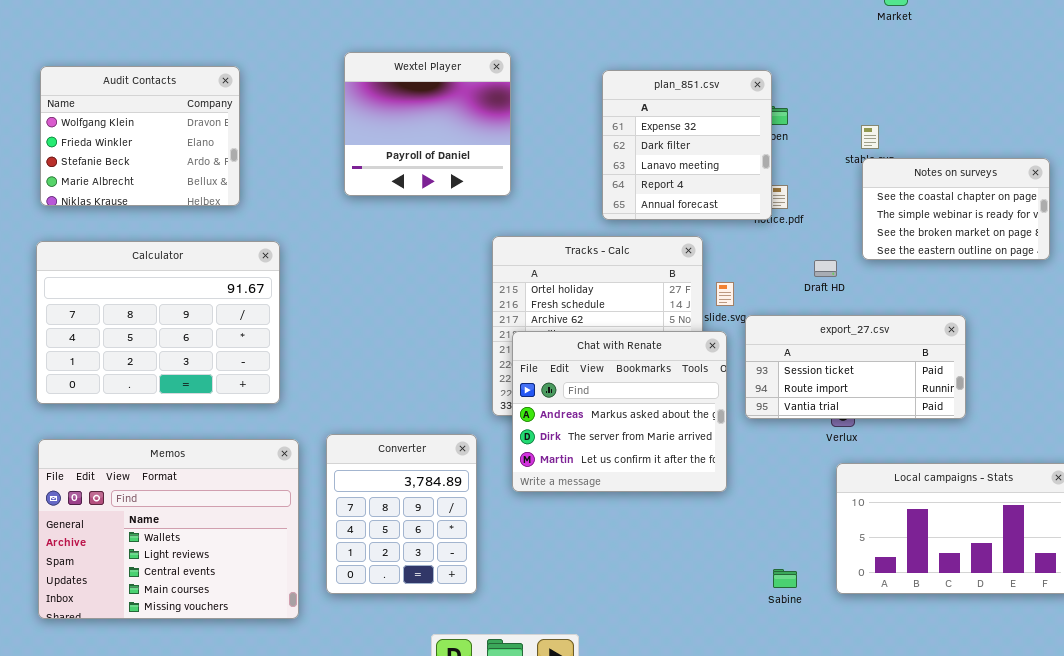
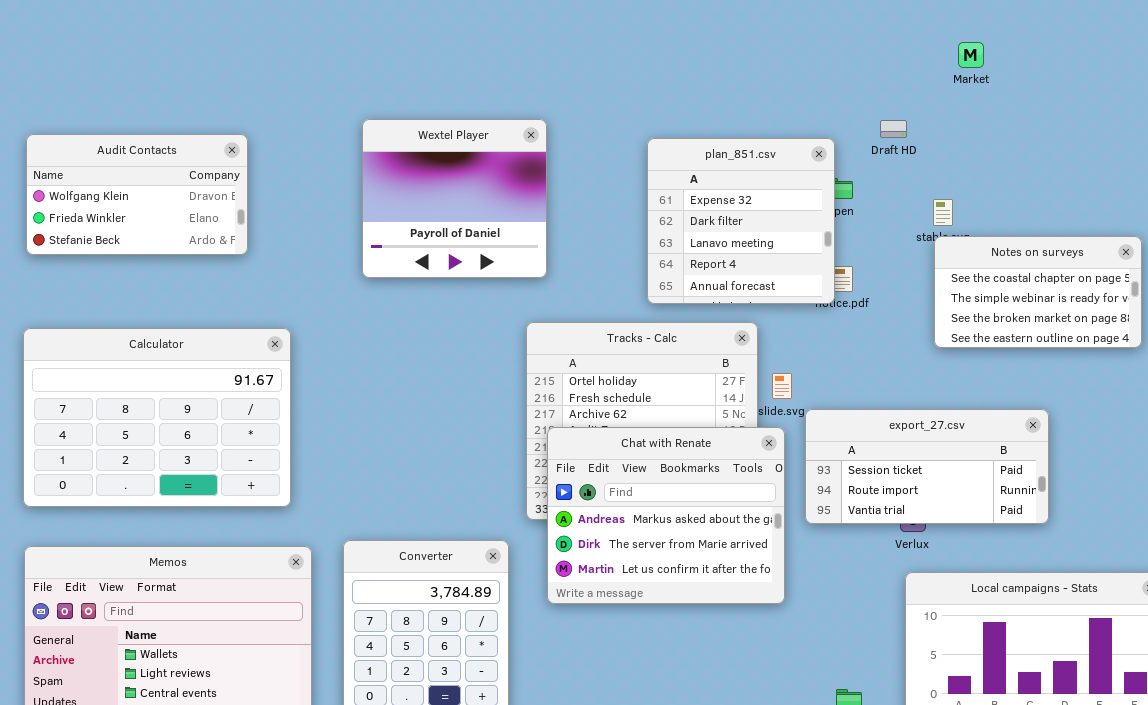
Audit Contacts: [40,66,240,206] -> [26,134,248,255], resized
Draft HD: [814,260,837,277] -> [880,120,907,138], moved

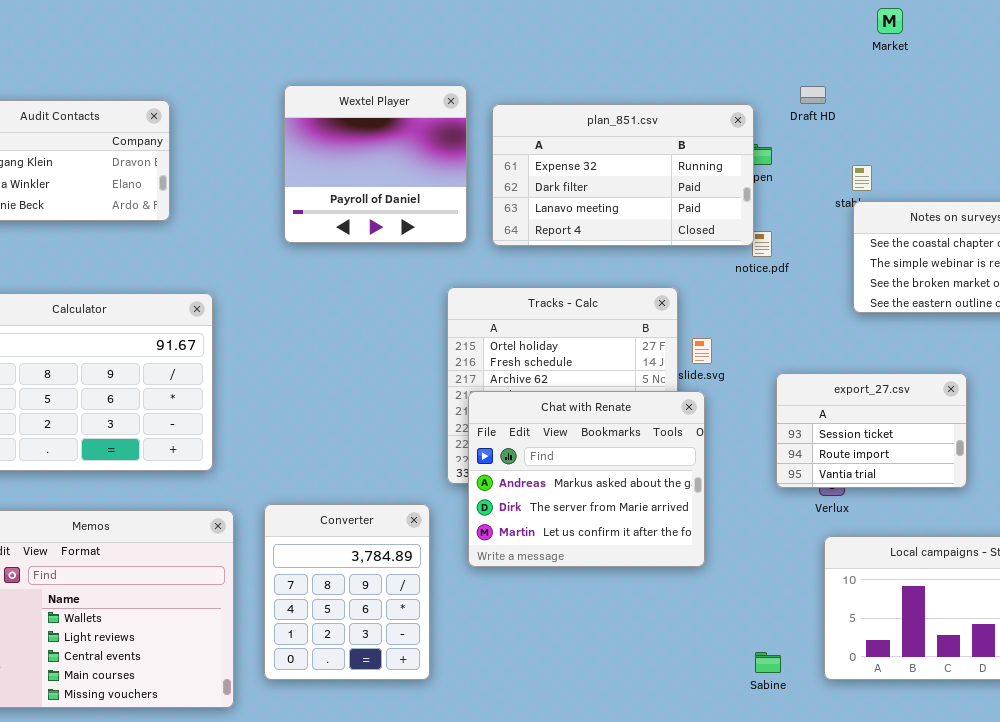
plan_851.csv: [647,138,835,304] -> [492,104,754,246], resized
export_27.csv: [805,409,1049,524] -> [776,373,967,488], resized

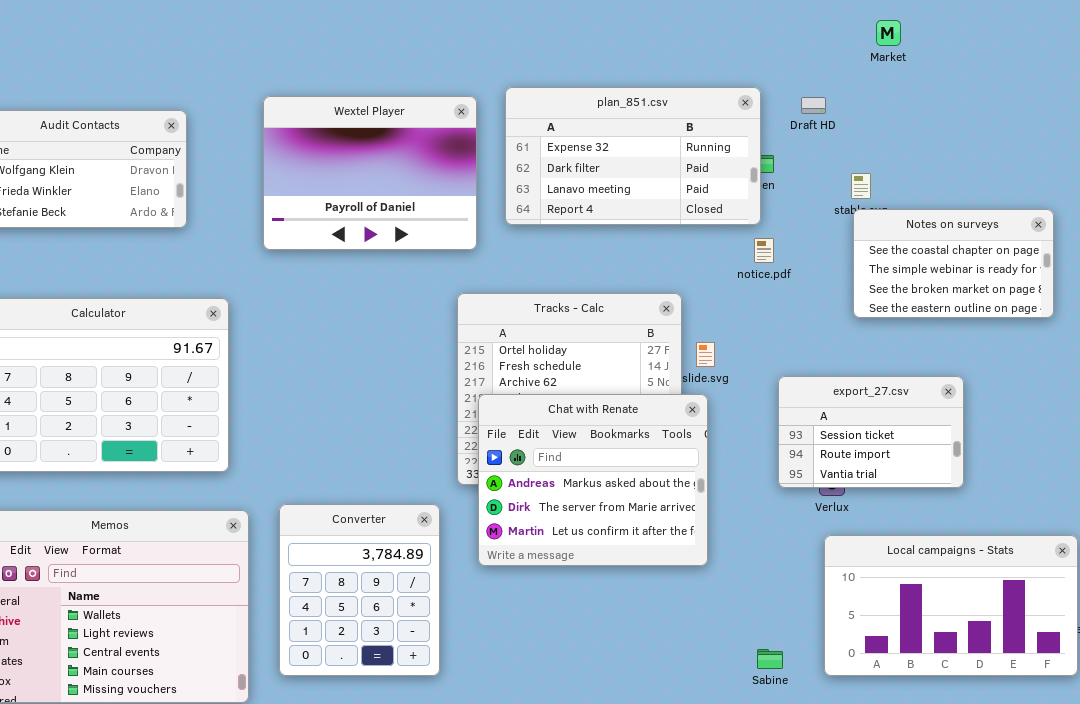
Wextel Player: [284,85,467,243] -> [263,96,477,250], resized
plan_851.csv: [492,104,754,246] -> [505,87,761,225], moved

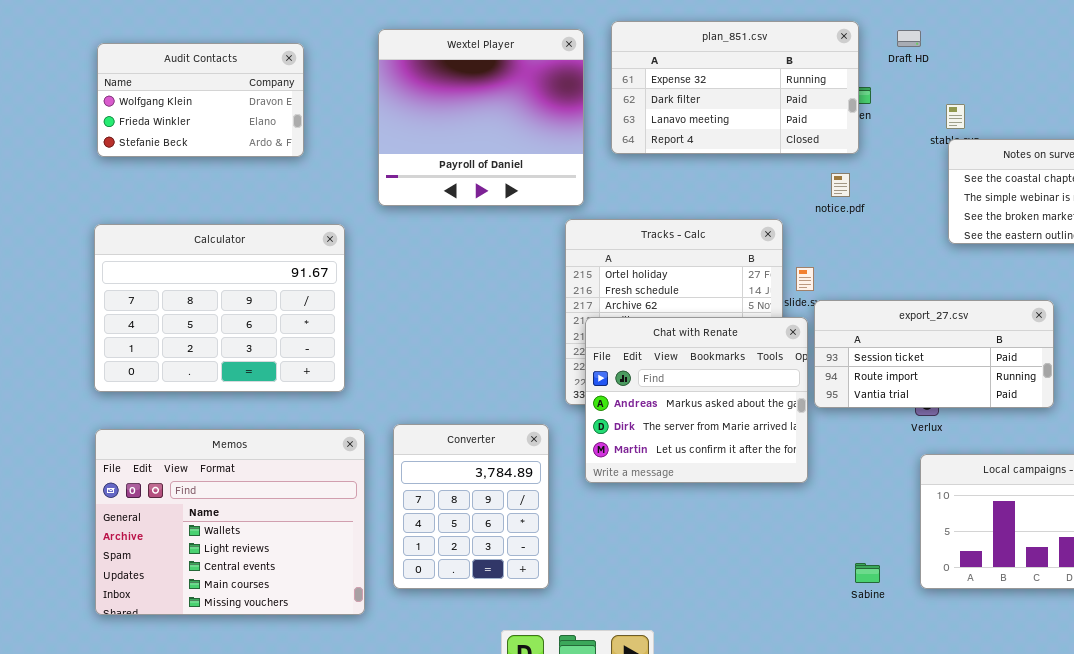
Wextel Player: [263,96,477,250] -> [378,29,584,206], resized
notice.pdf: [754,238,774,263] -> [831,173,850,197], moved
export_27.csv: [778,376,964,488] -> [814,300,1054,408], resized

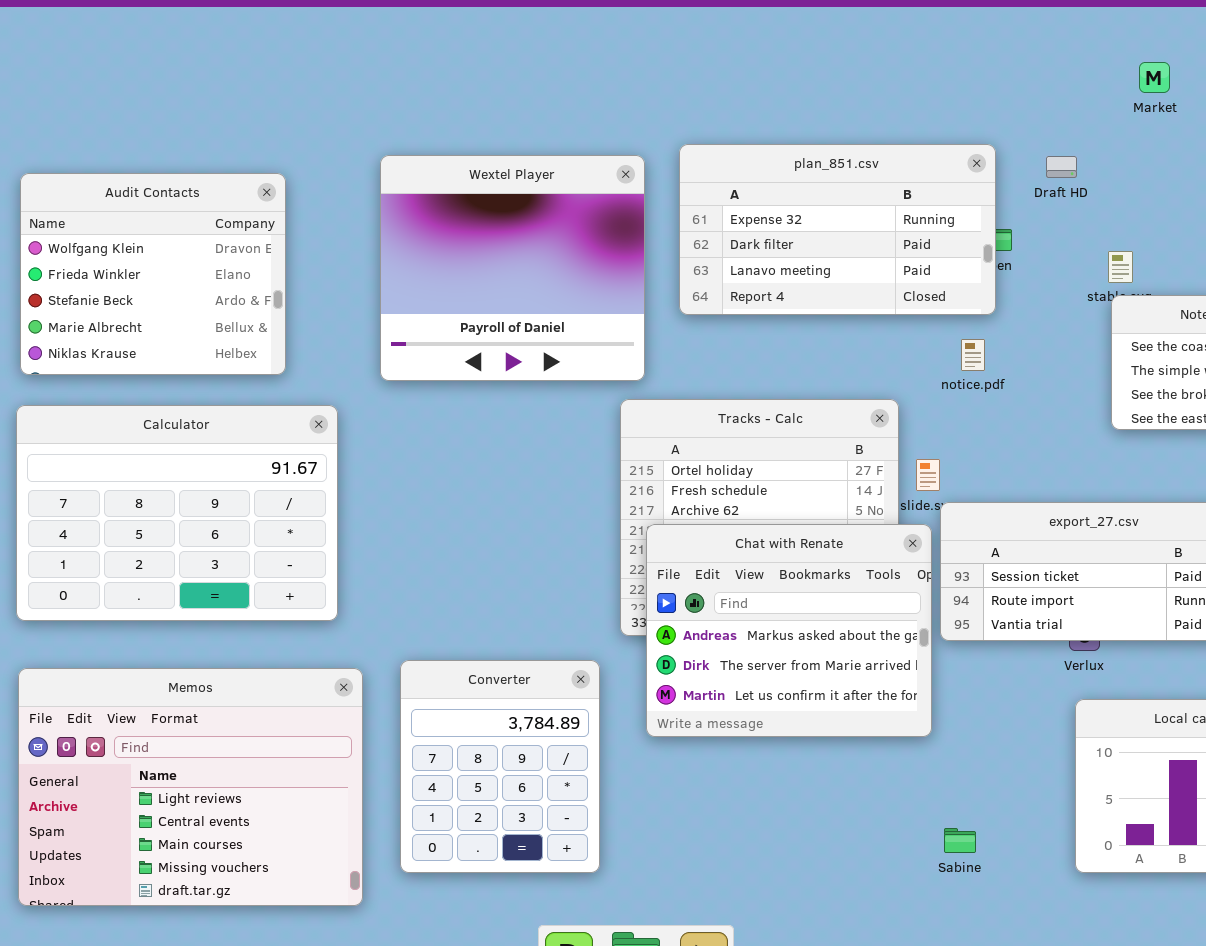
Audit Contacts: [97,43,304,157] -> [20,173,286,375], resized
Memos: [95,429,365,615] -> [18,668,363,906], scrolled down 1 row
Sabine: [855,563,880,583] -> [944,828,976,853], moved

